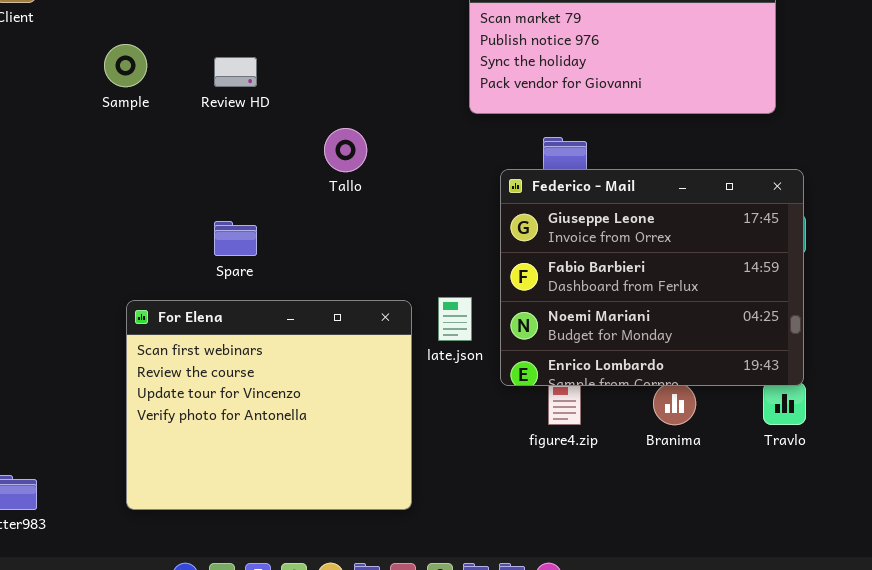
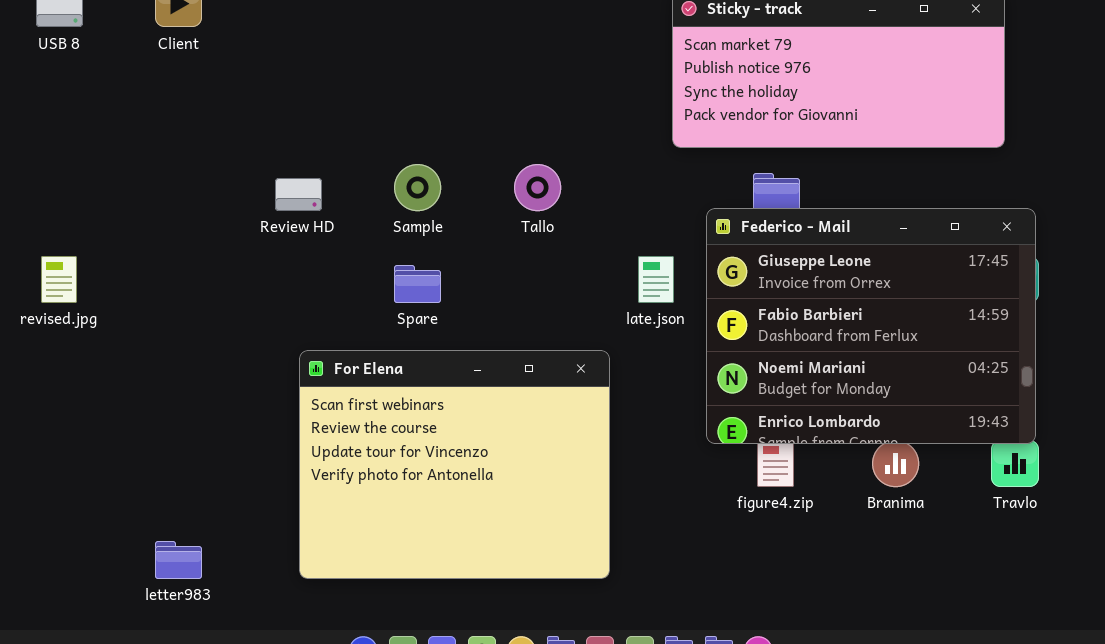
Sample: [104,44,147,87] -> [394,164,441,211], moved
Review HD: [214,57,257,87] -> [275,178,322,211], moved
late.json: [438,297,472,341] -> [638,256,674,303], moved

